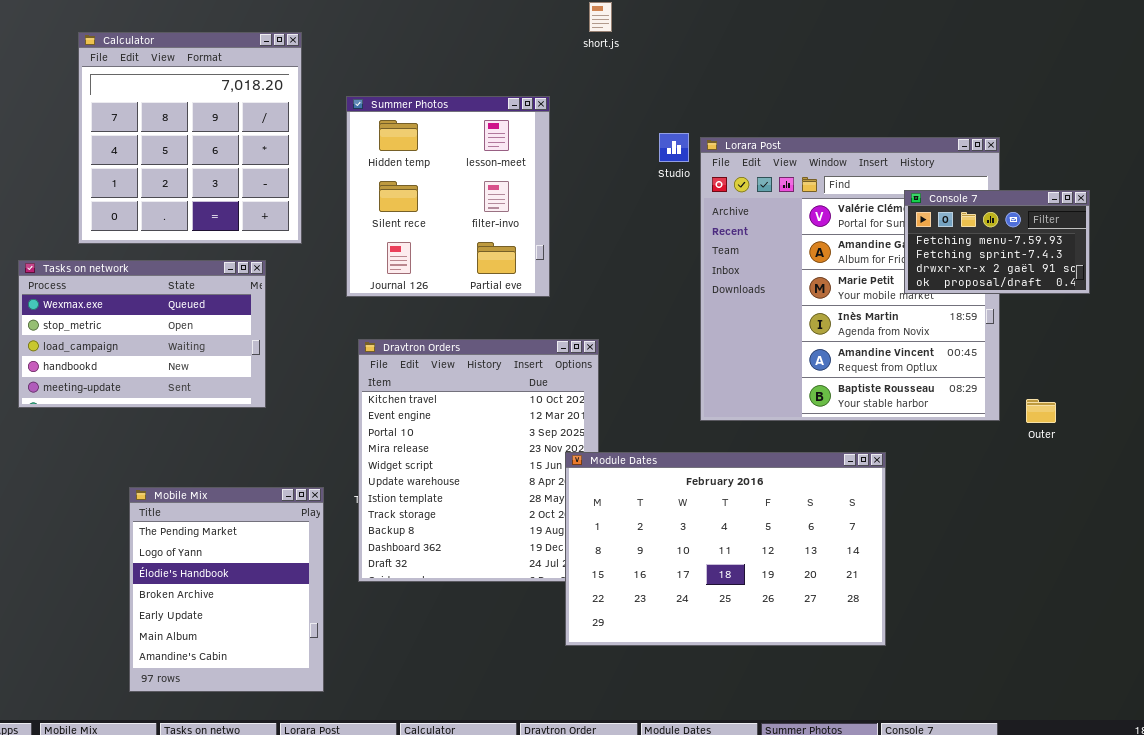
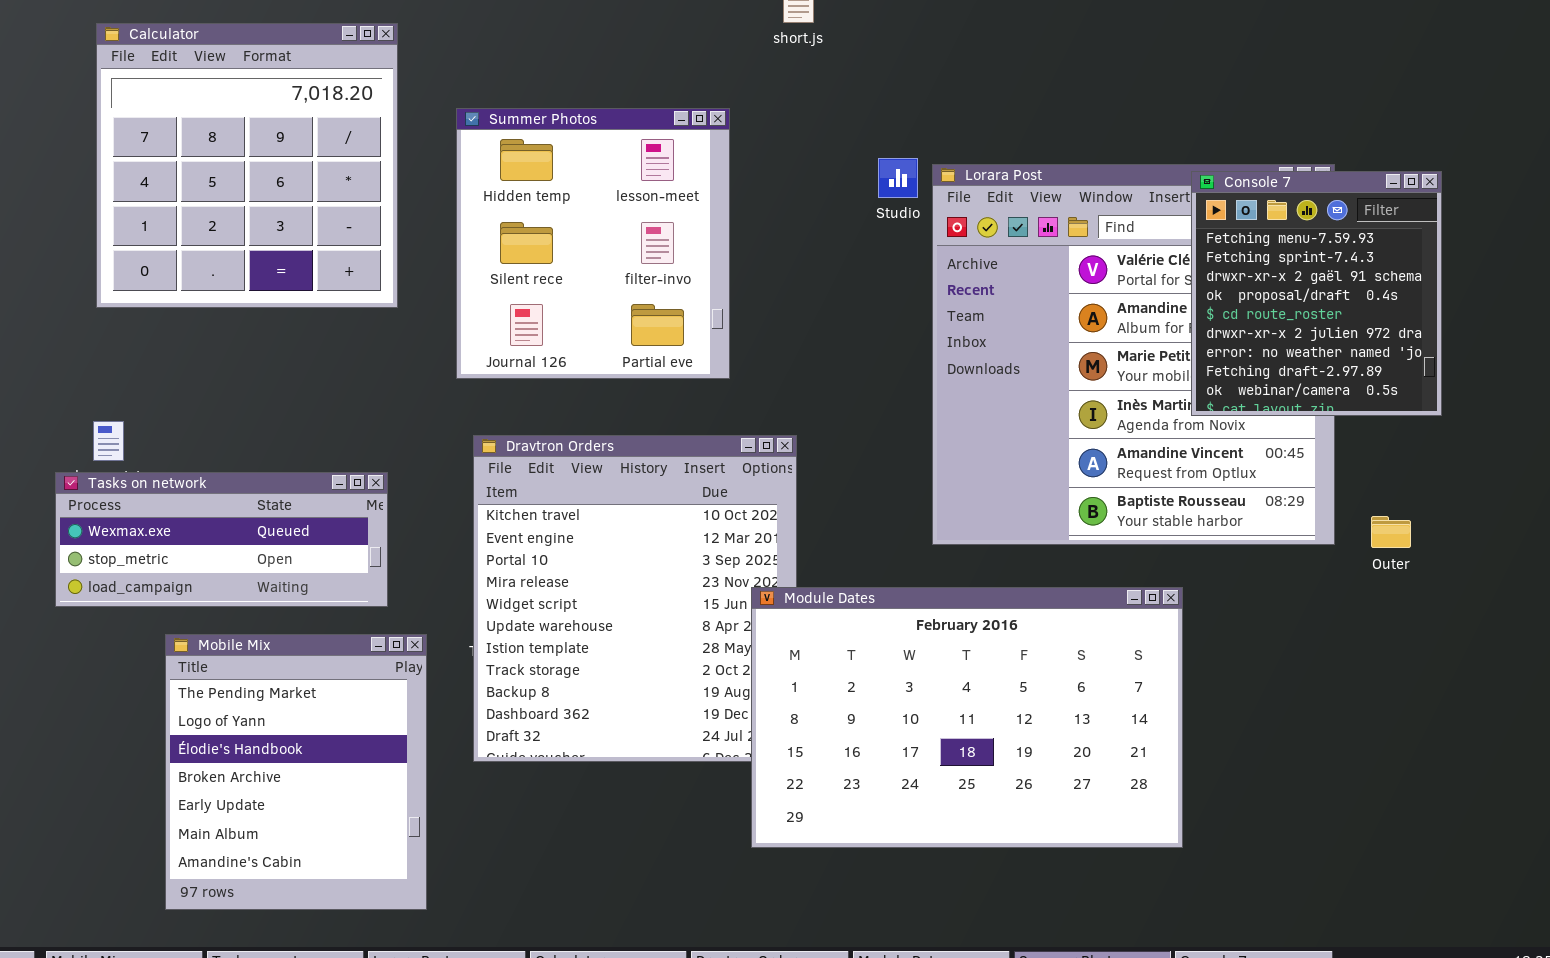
Console 7: [904,190,1090,294] -> [1191,171,1442,416], moved, resized
Tasks on network: [18,260,266,408] -> [55,472,388,607], moved, resized

